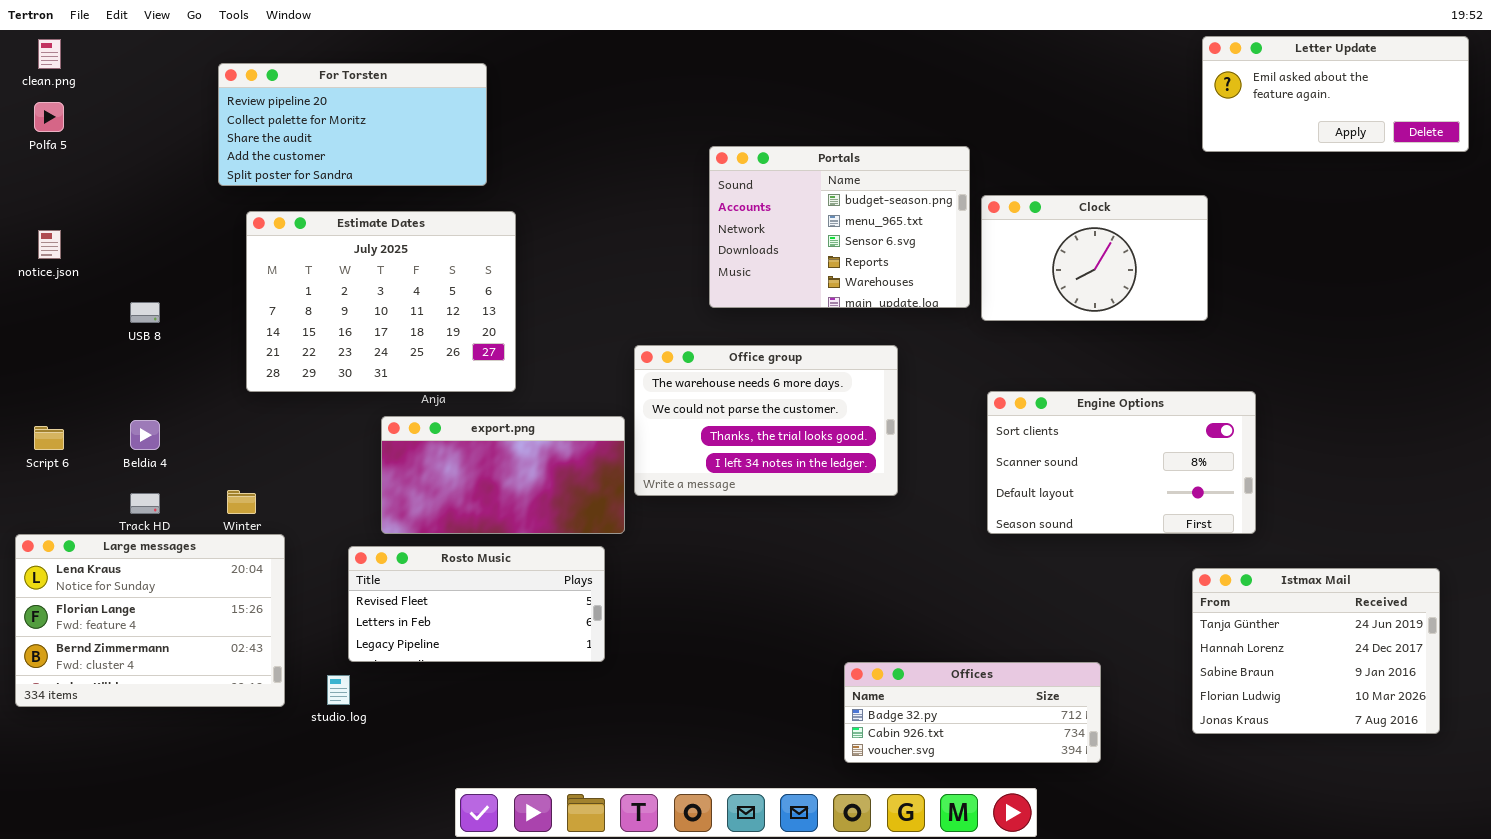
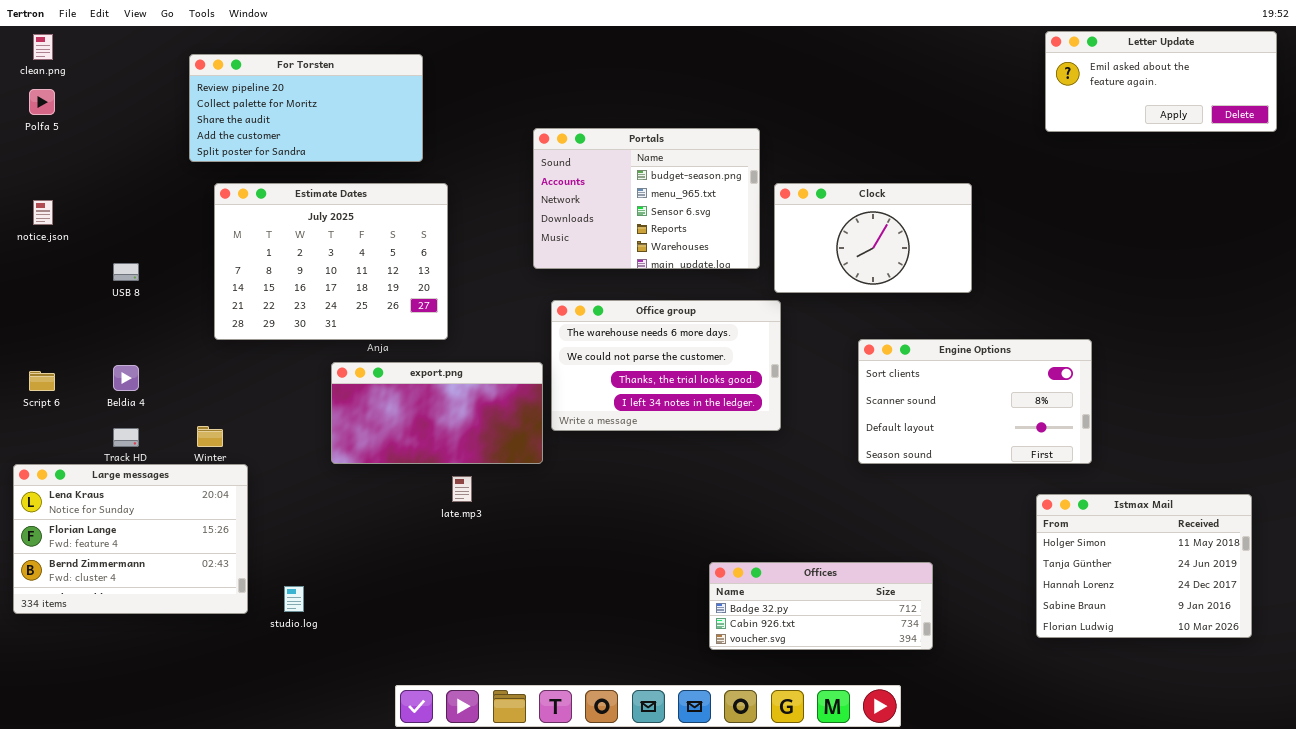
Portals: [709,146,970,308] -> [533,128,760,269], moved
Clock: [981,195,1208,321] -> [774,183,972,293], moved
Rosto Music: [348,546,605,662] -> none, closed
Istmax Mail: [1192,568,1440,734] -> [1036,494,1252,638], scrolled up 1 row
Offices: [844,662,1101,763] -> [709,562,933,650], moved

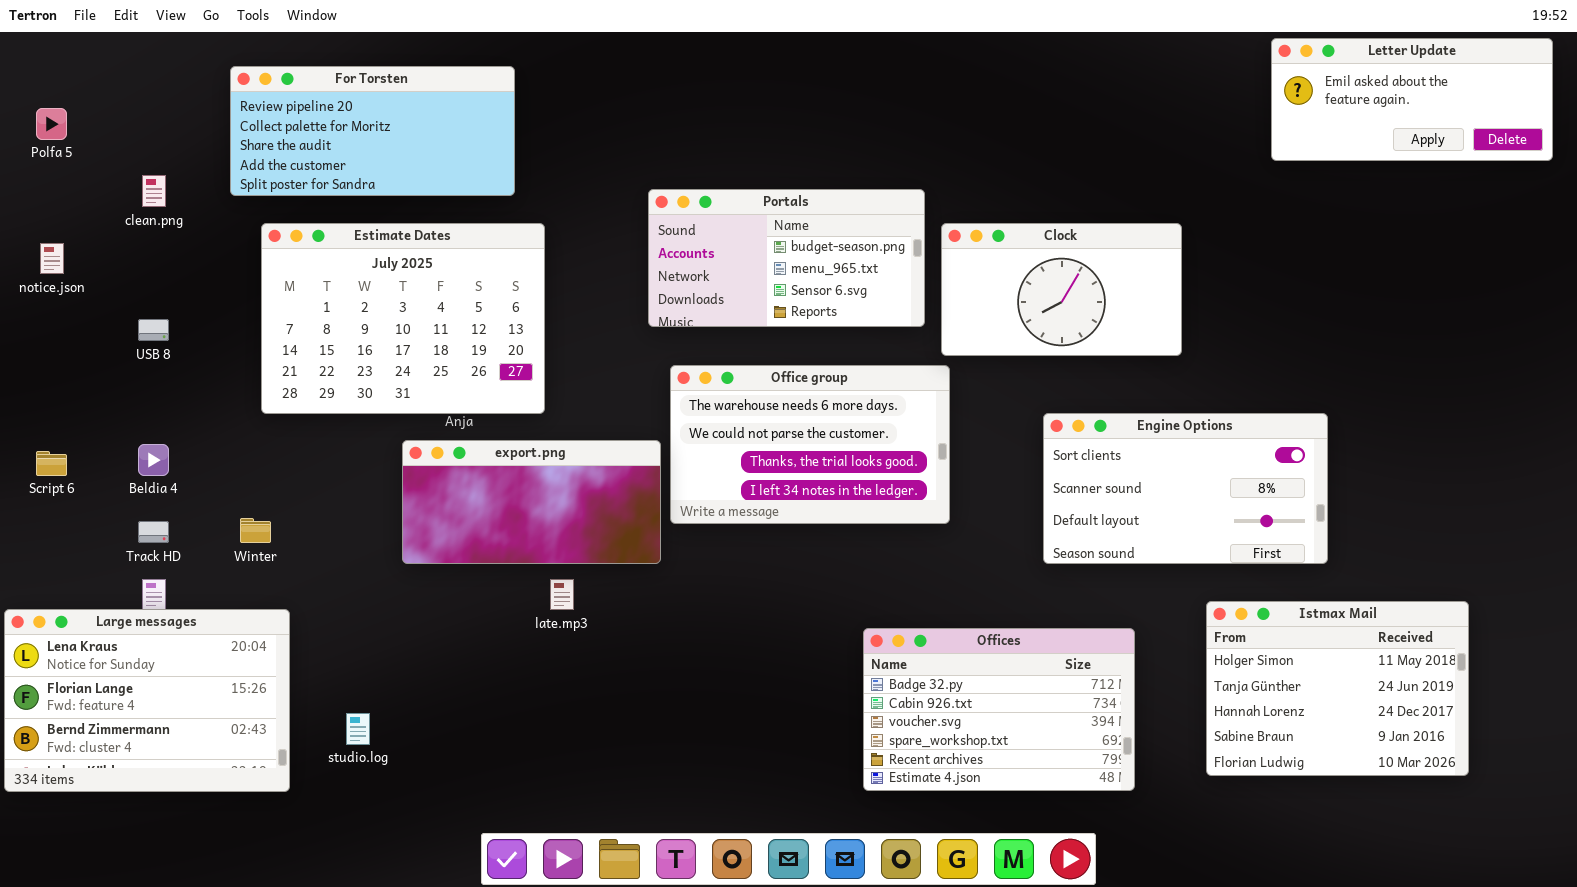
clean.png: [33,34,53,60] -> [142,175,166,207], moved
Portals: [533,128,760,269] -> [648,189,925,327], resized
Large messages: [13,464,248,614] -> [4,609,290,792], moved
Istmax Mail: [1036,494,1252,638] -> [1206,601,1469,776], moved
Offices: [709,562,933,650] -> [863,628,1135,791], resized

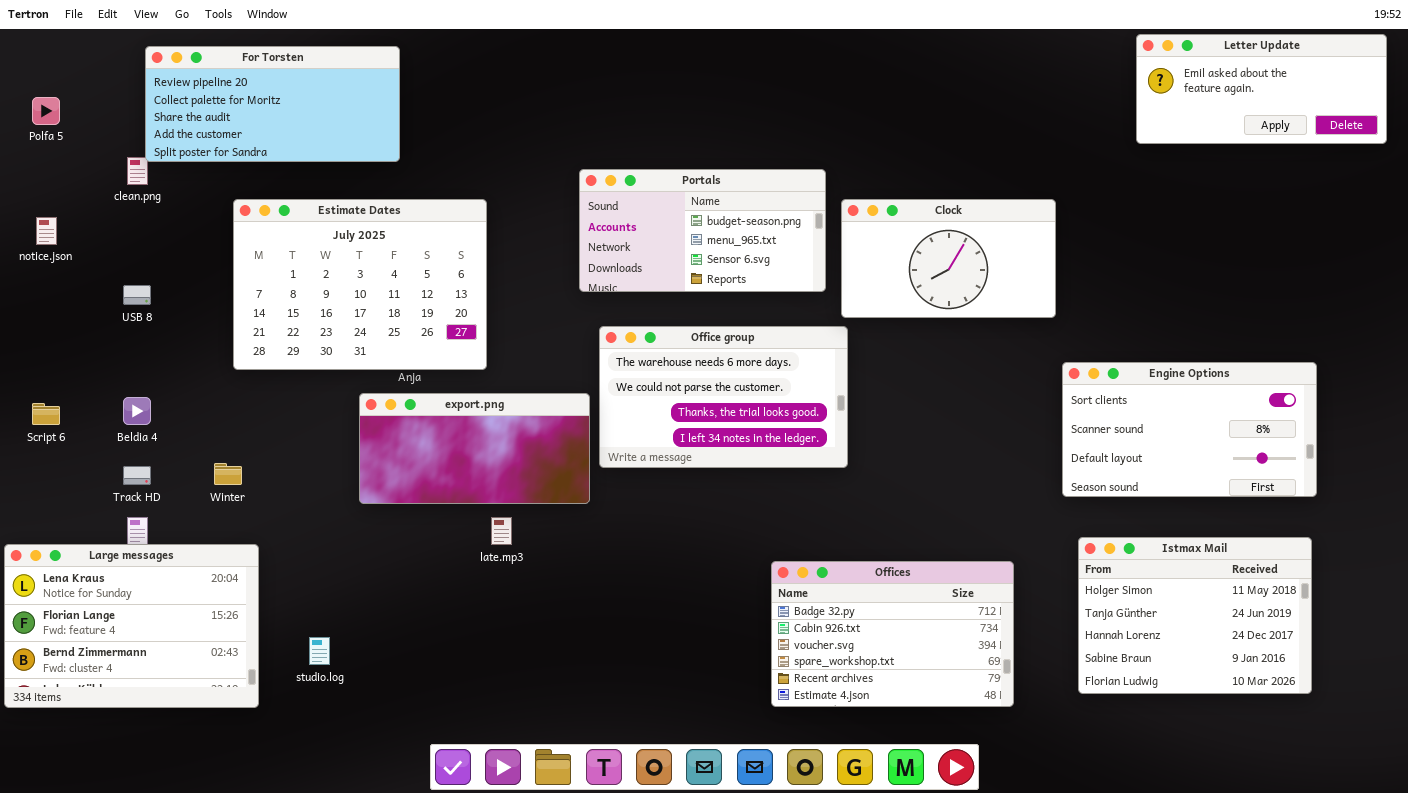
For Torsten: [230,66,515,196] -> [145,46,400,162], moved
Engine Options: [1043,413,1328,564] -> [1062,362,1317,497], moved

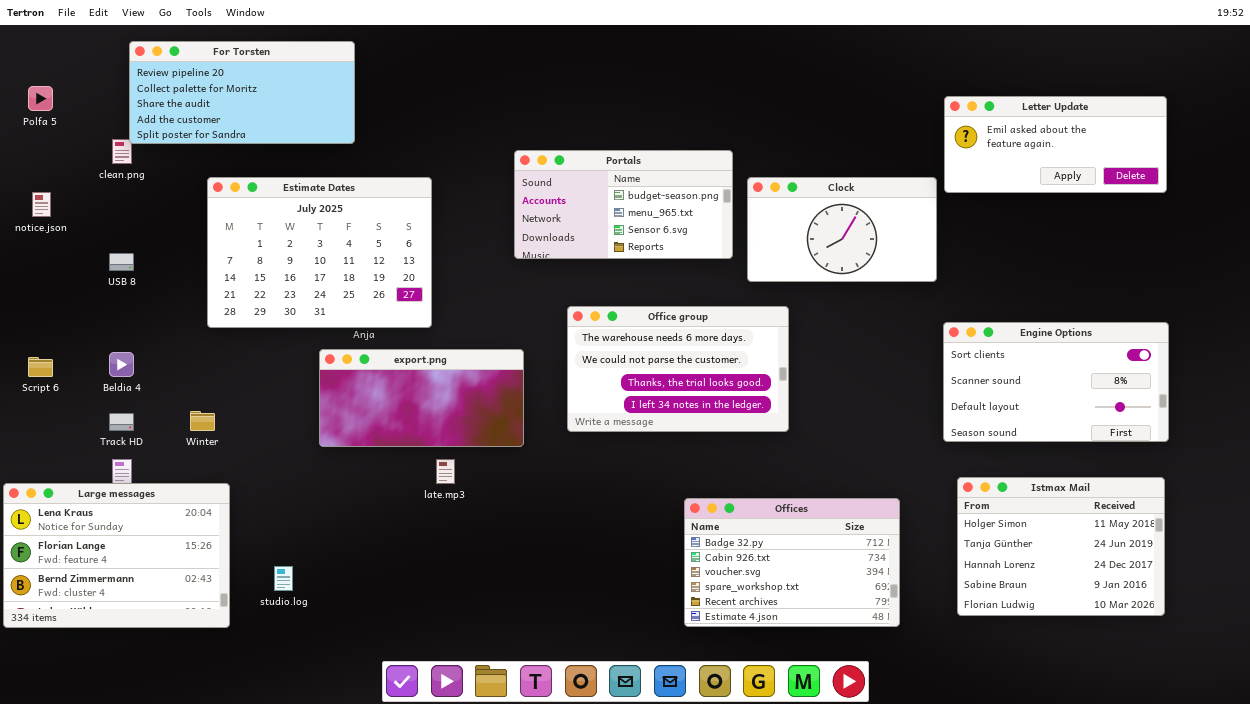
Letter Update: [1136,34,1387,144] -> [944,96,1167,193], moved
Office group: [599,326,848,468] -> [567,306,789,432], moved

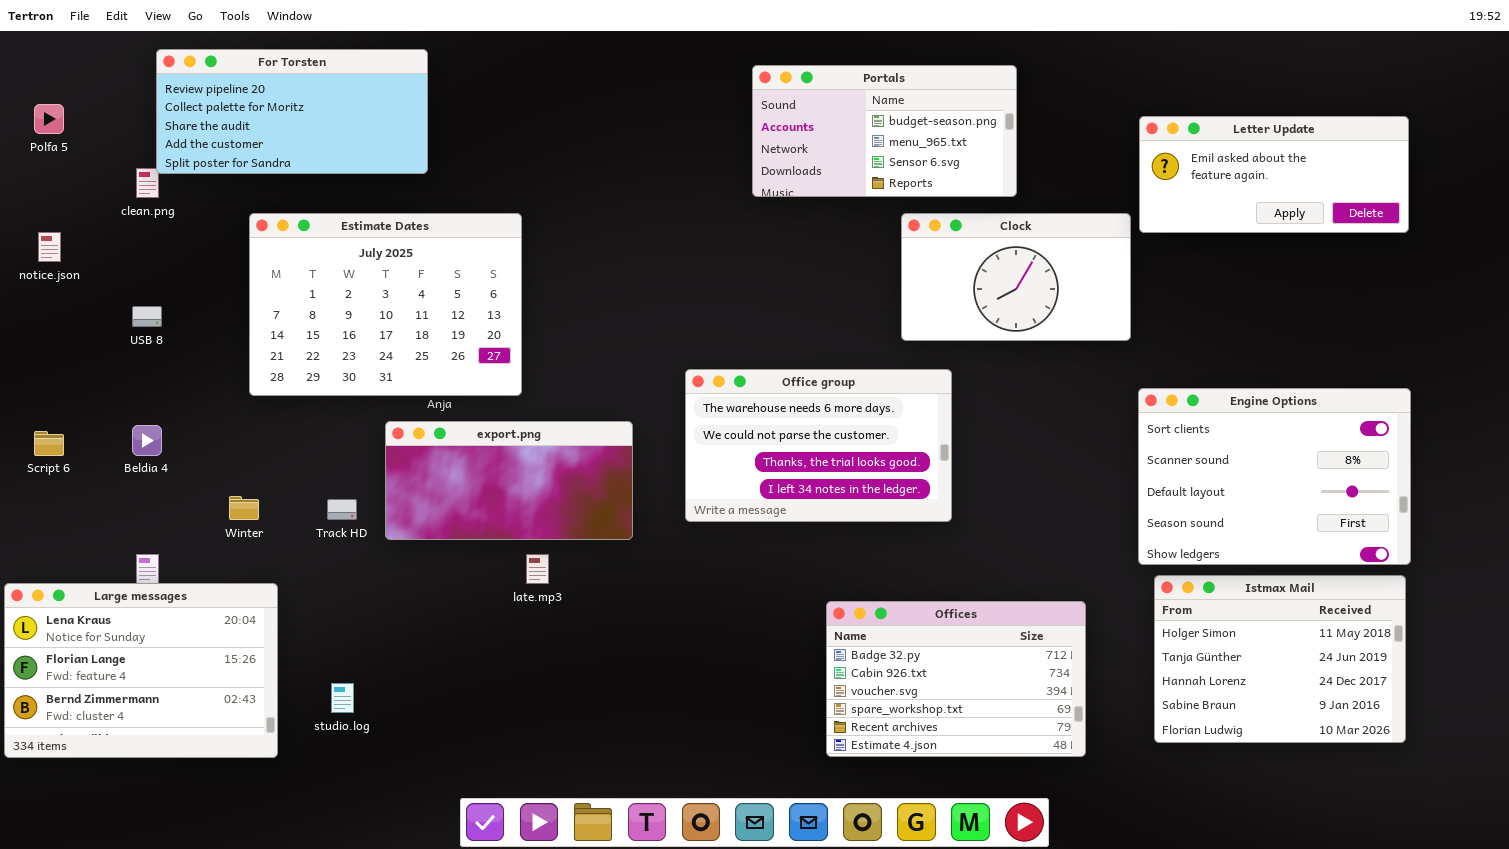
Portals: [514,150,733,259] -> [752,65,1017,197], moved
Engine Options: [943,322,1169,442] -> [1138,388,1411,565], resized
Track HD: [109,413,134,431] -> [327,499,357,520], moved

